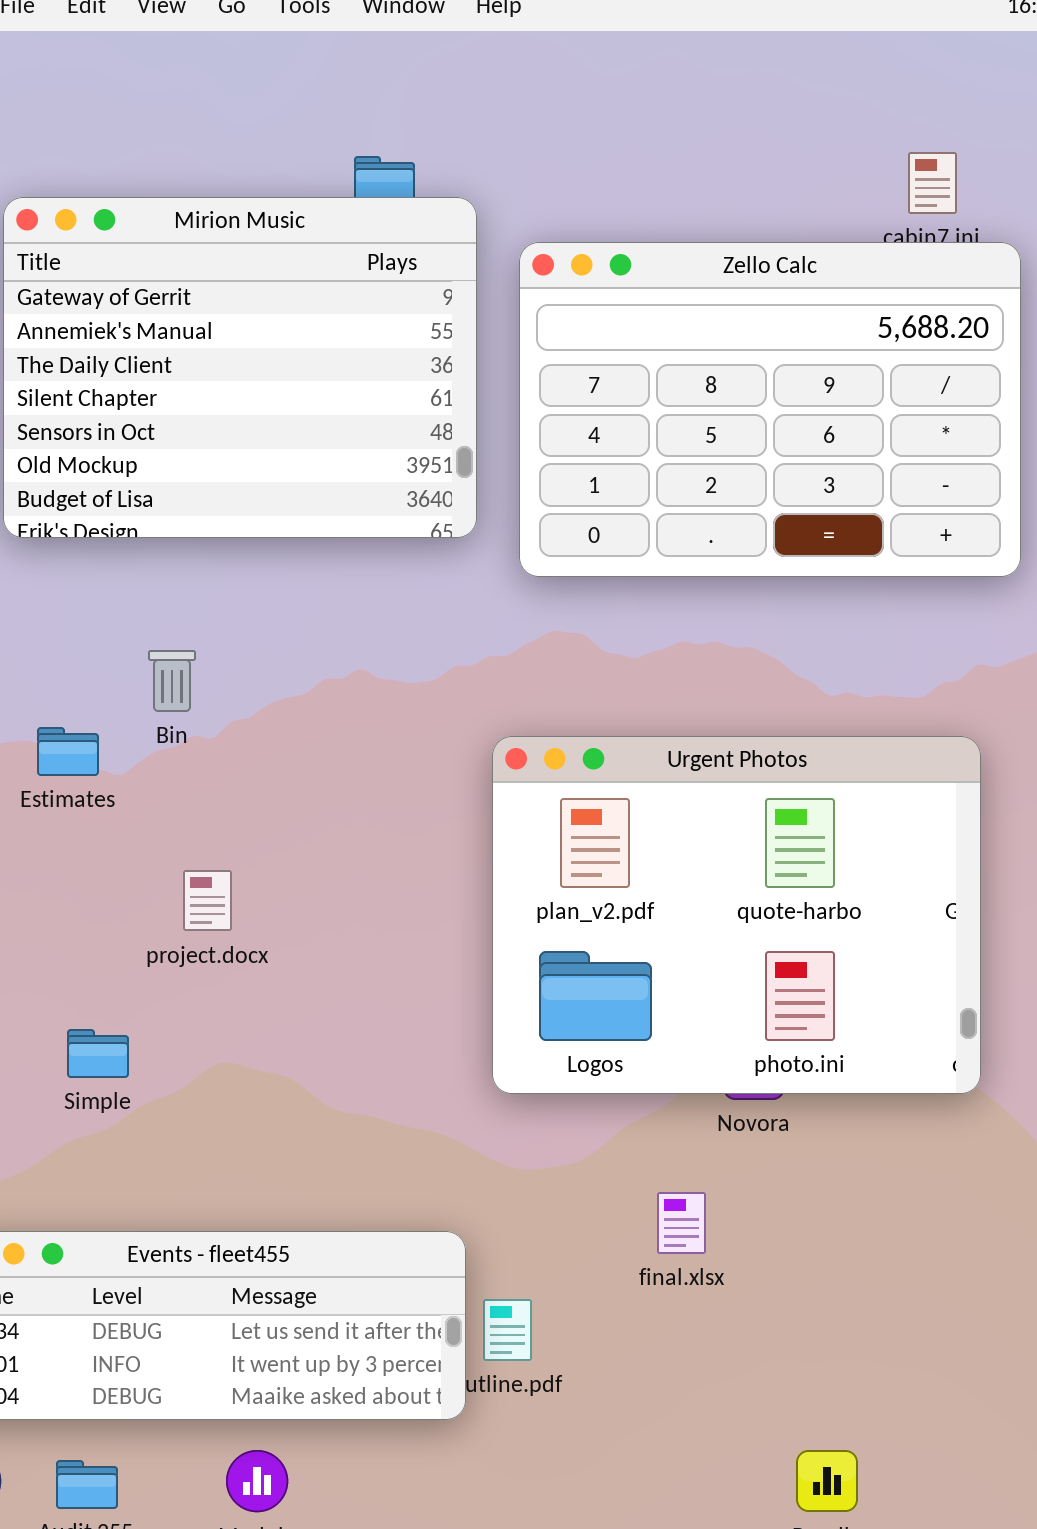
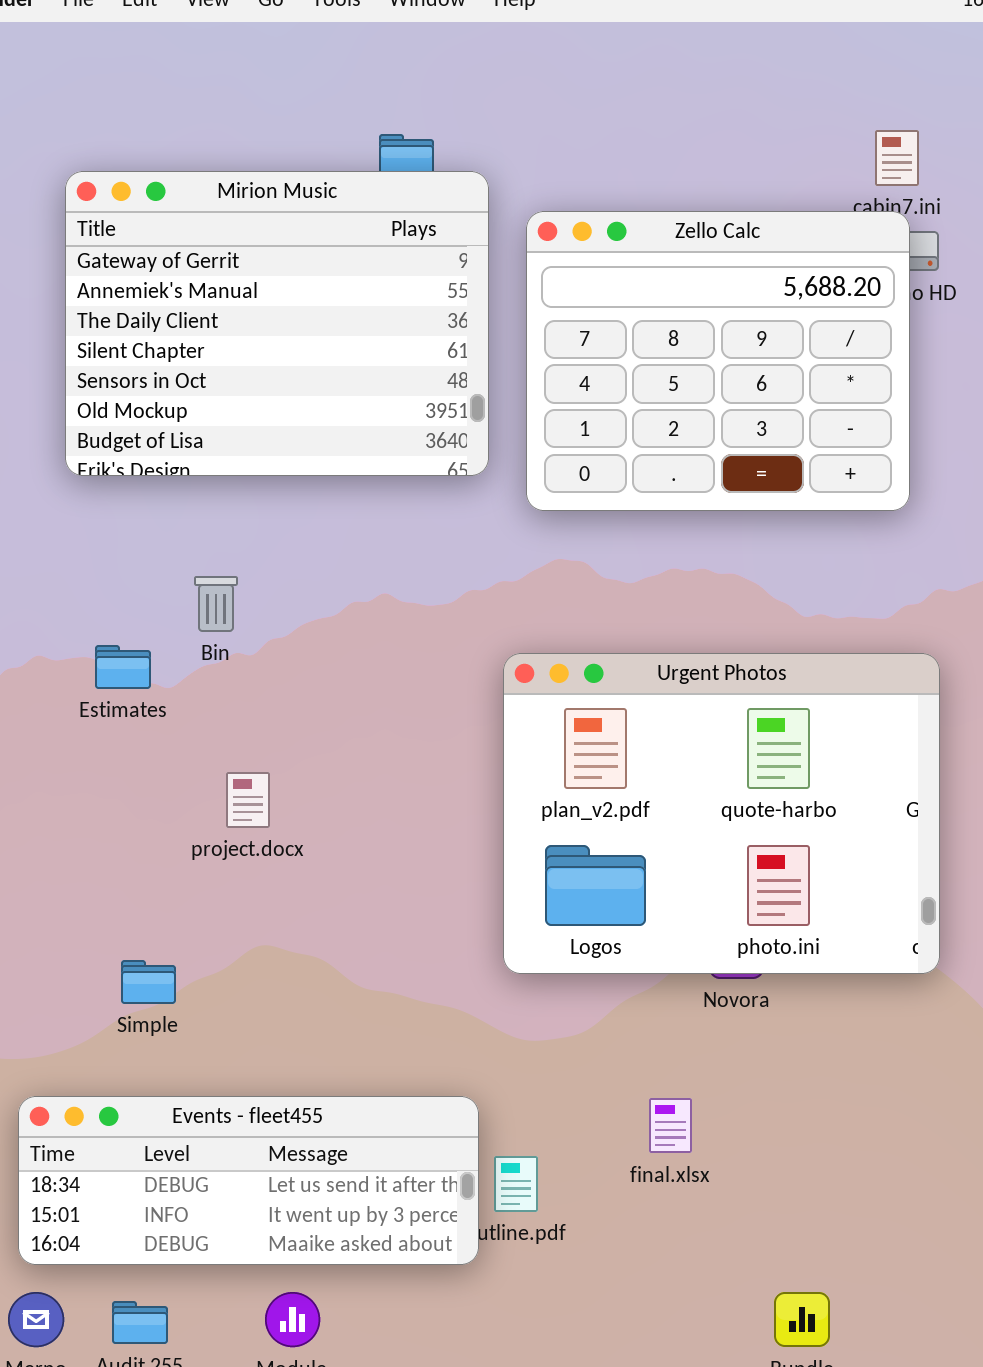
Zello Calc: [519,242,1021,577] -> [526,211,910,511], resized
Simple: [67,1029,129,1078] -> [121,960,176,1004], moved
final.xlsx: [657,1192,706,1254] -> [649,1098,692,1153], moved

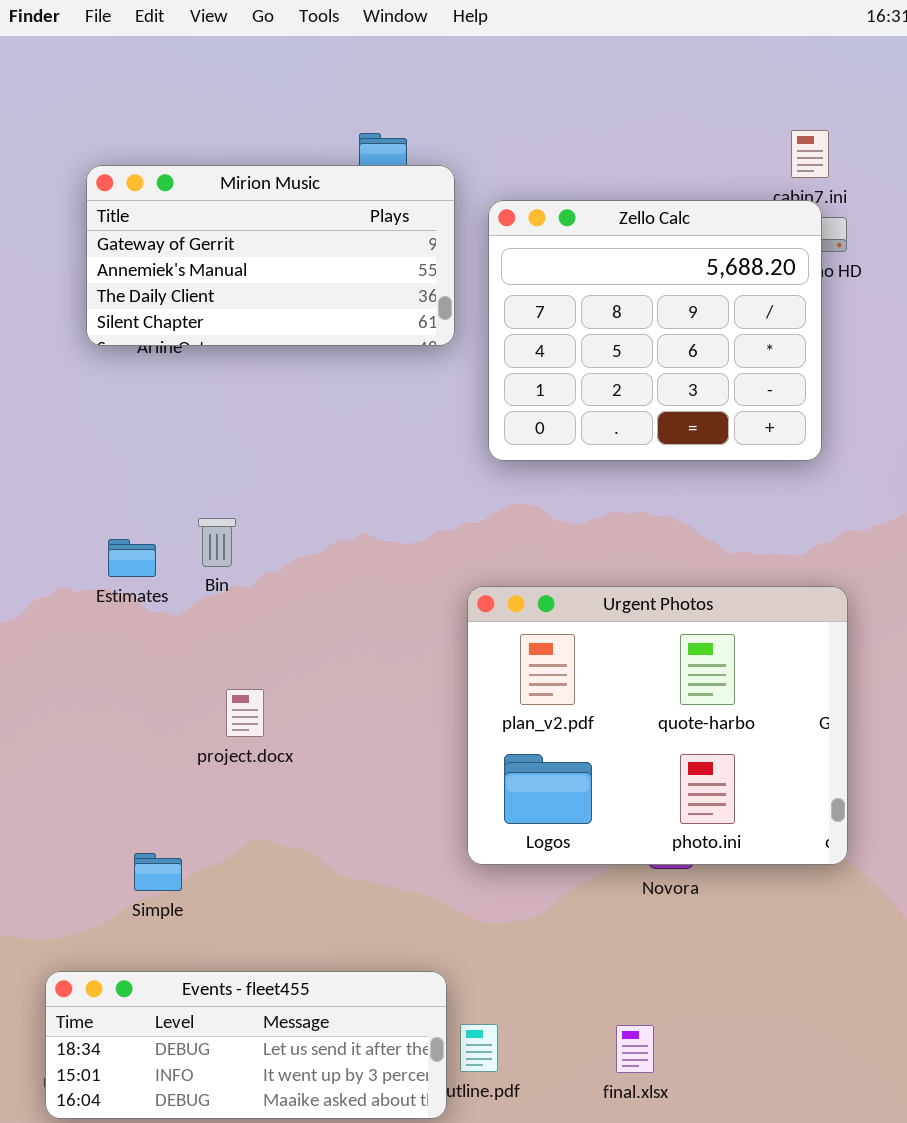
Mirion Music: [65,171,489,476] -> [86,165,455,346], resized
Estimates: [95,645,151,689] -> [108,539,156,577], moved
final.xlsx: [649,1098,692,1153] -> [616,1025,654,1073], moved

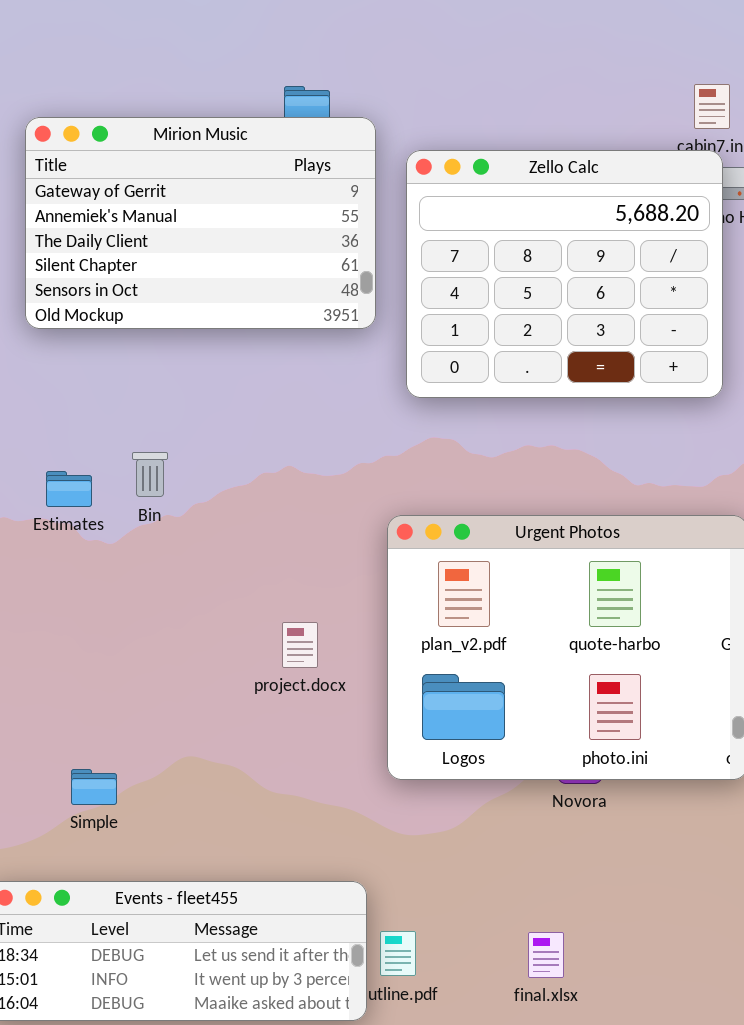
Mirion Music: [86,165,455,346] -> [25,117,376,329], resized
project.docx: [226,689,264,737] -> [282,622,318,668], moved

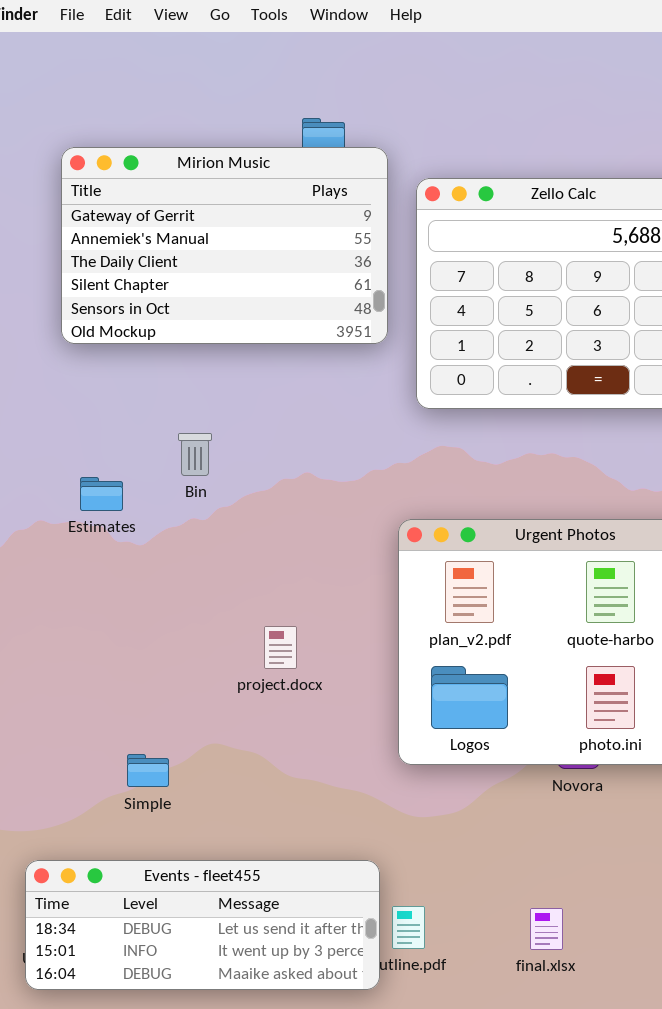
Bin: [132,452,168,497] -> [178,433,212,476], moved
project.docx: [282,622,318,668] -> [264,626,297,669], moved
Simple: [71,769,117,805] -> [127,754,169,787], moved

